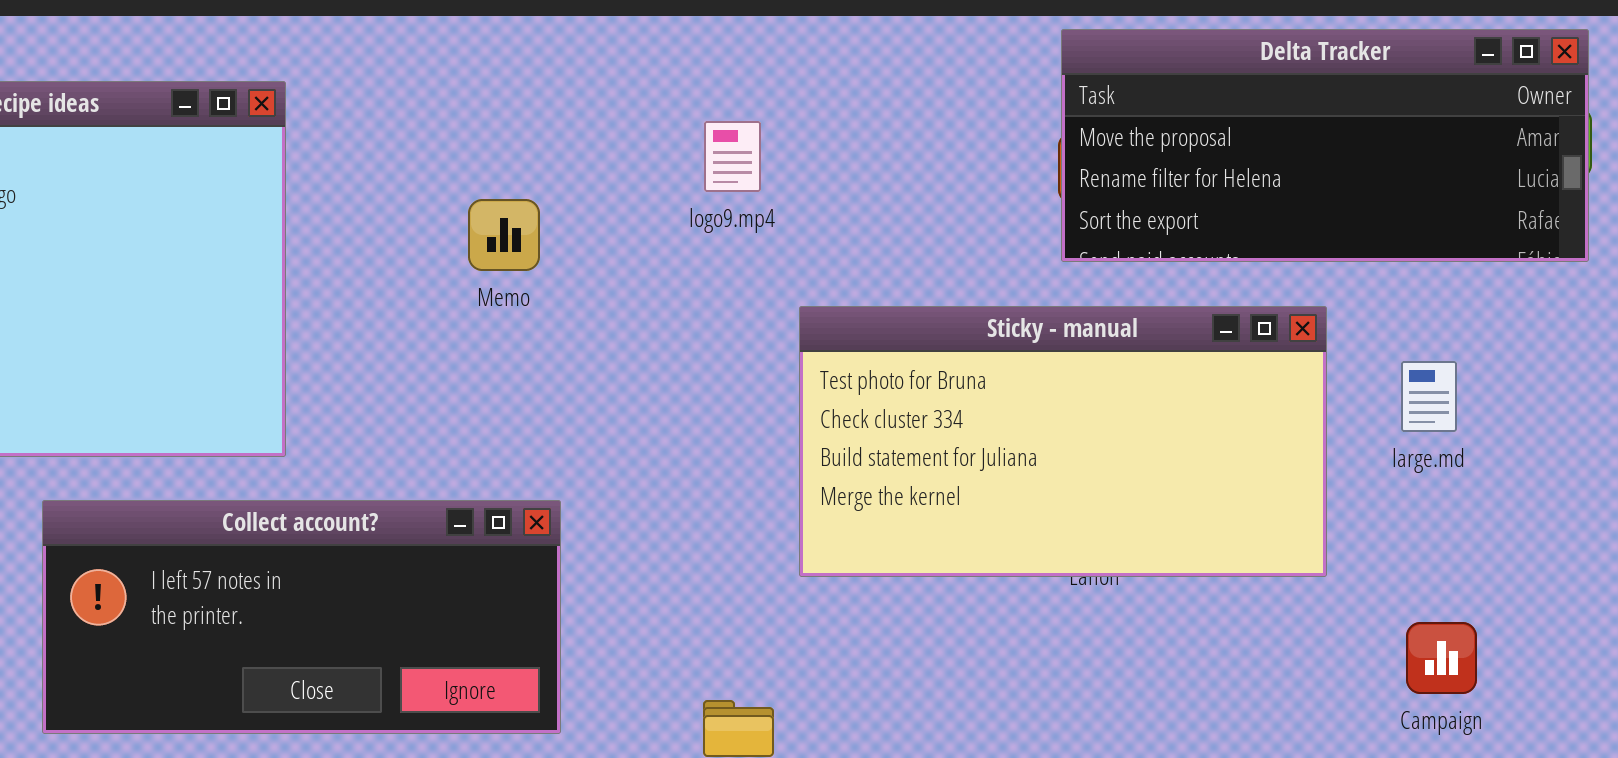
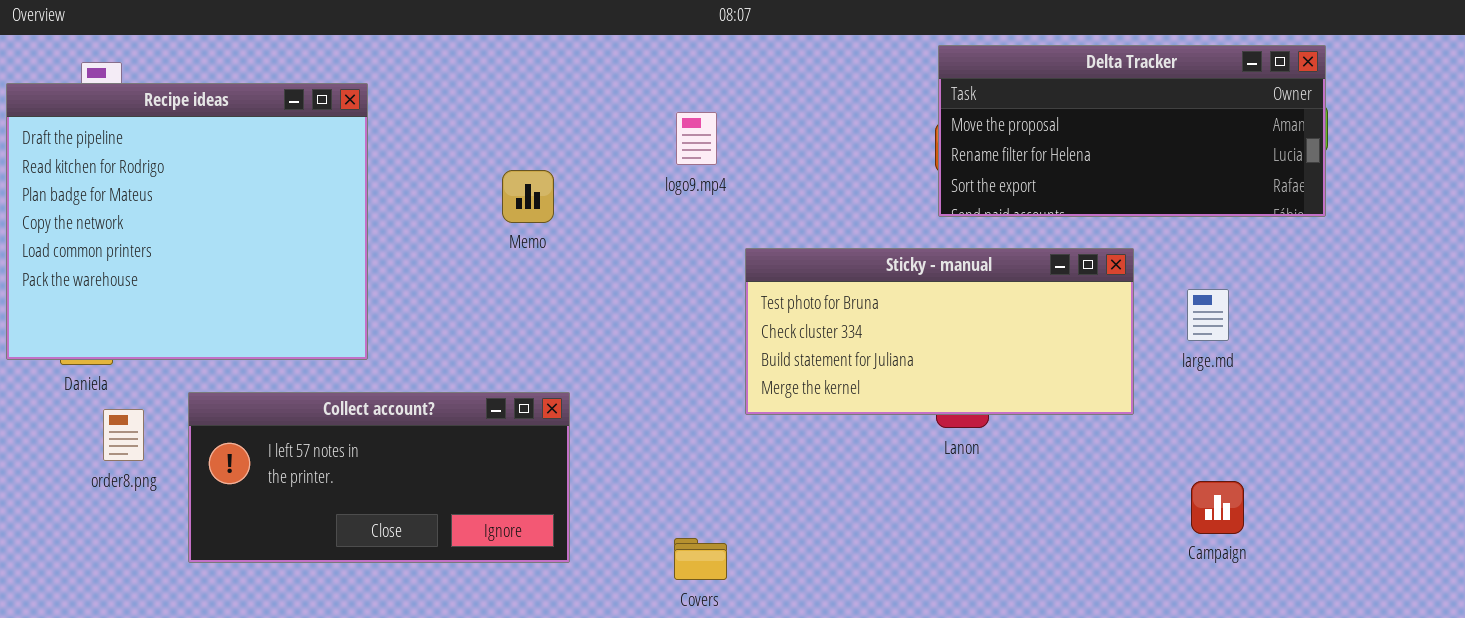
Sticky - manual: [799,306,1327,577] -> [745,248,1134,415], resized

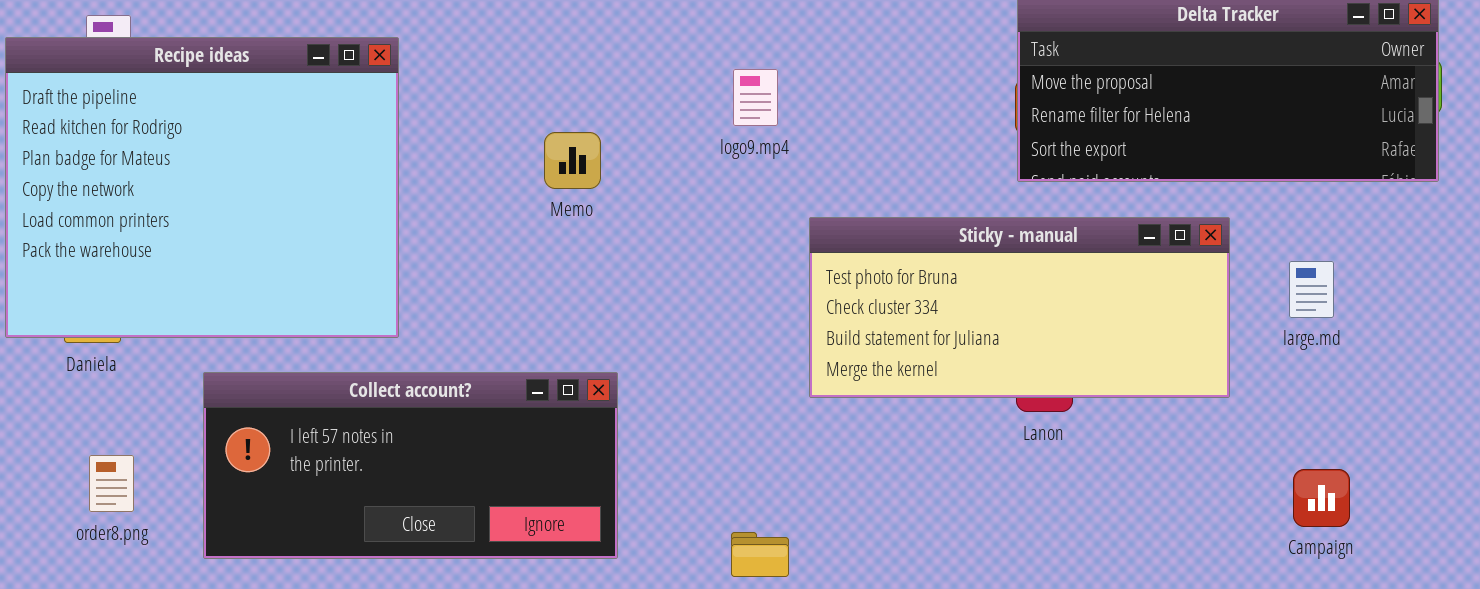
order8.png: [103,409,144,461] -> [89,455,134,512], moved

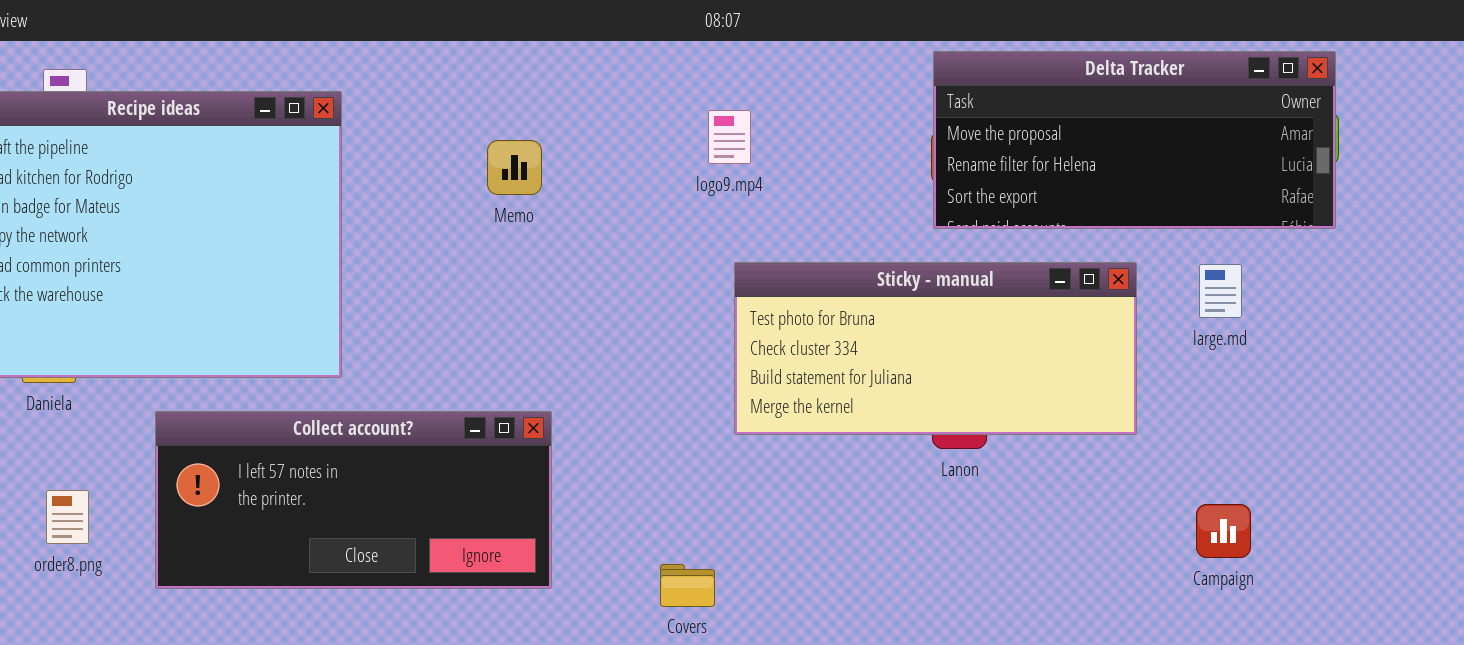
logo9.mp4: [733,69,778,126] -> [708,110,751,164], moved
Memo: [544,132,601,189] -> [487,140,542,195], moved
large.md: [1289,261,1334,318] -> [1199,264,1242,318], moved

